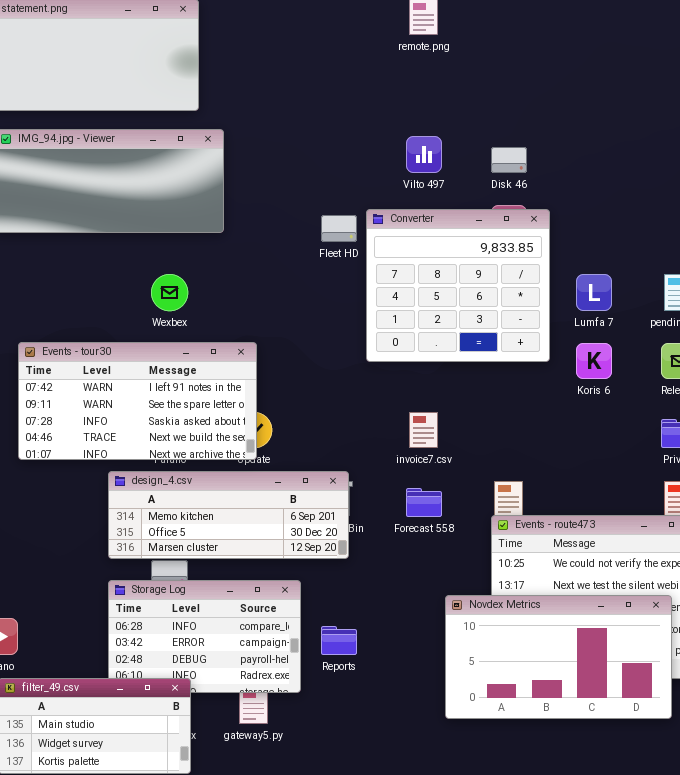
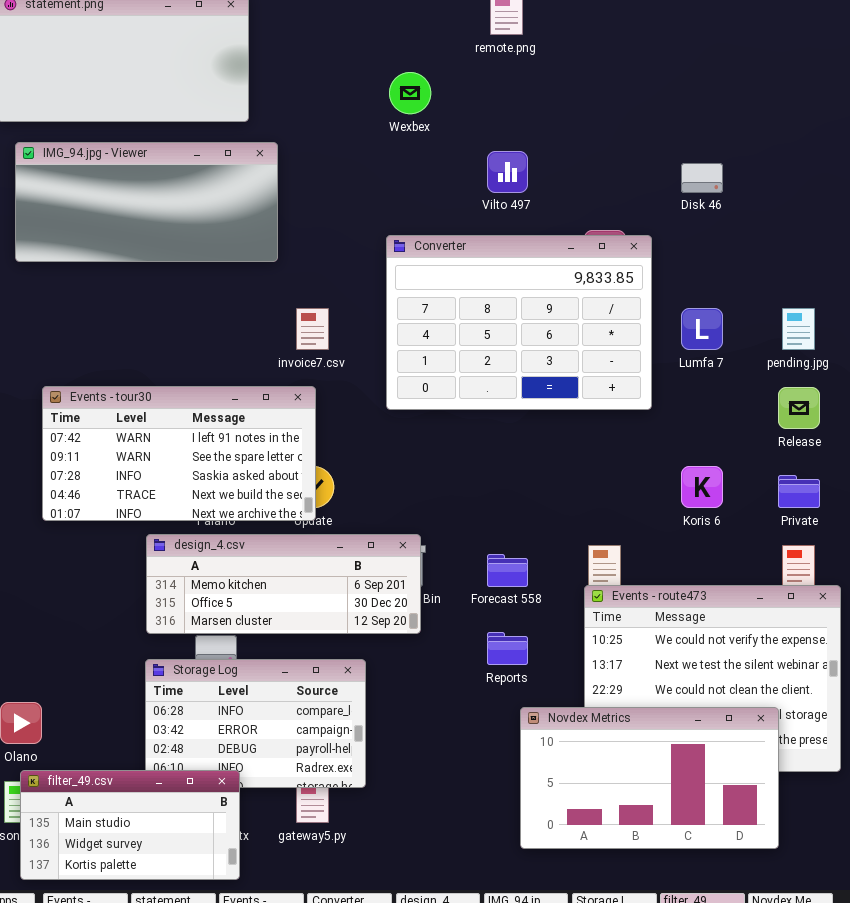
Disk 46: [491,147,527,173] -> [681,163,723,193], moved
Converter: [366,209,550,362] -> [386,235,652,410], resized
Wexbex: [151,274,188,311] -> [389,72,431,114], moved
Koris 6: [576,343,612,379] -> [681,466,723,508], moved
invoice7.csv: [409,412,438,448] -> [296,308,329,350], moved
Novdex Metrics: [445,595,672,719] -> [520,707,779,849], moved
Reports: [321,626,357,655] -> [487,632,528,665], moved

